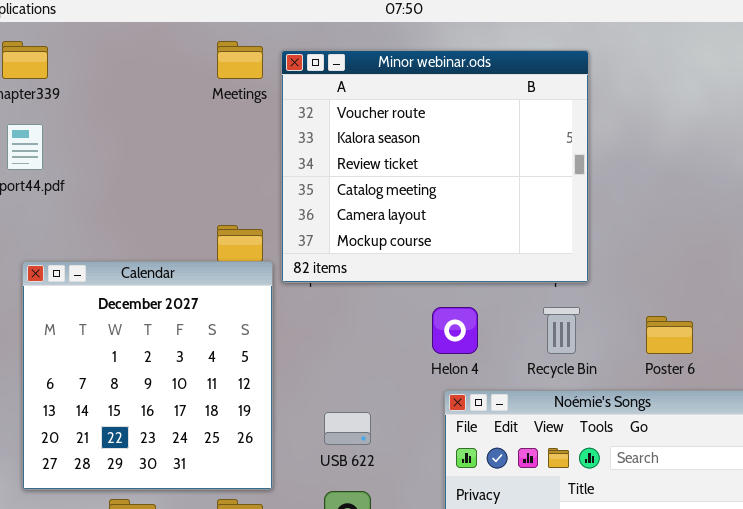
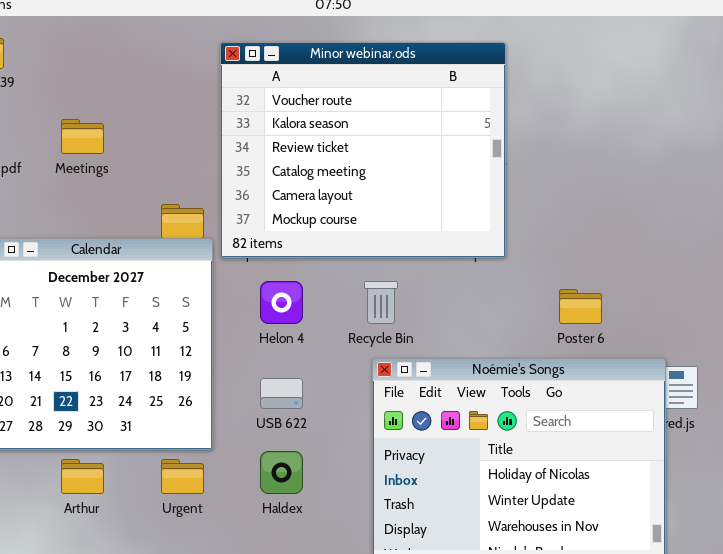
Meetings: [217,41,263,79] -> [61,119,104,154], moved
Helon 4: [432,307,478,354] -> [260,281,303,324], moved
Recycle Bin: [543,307,580,354] -> [364,281,398,324], moved

